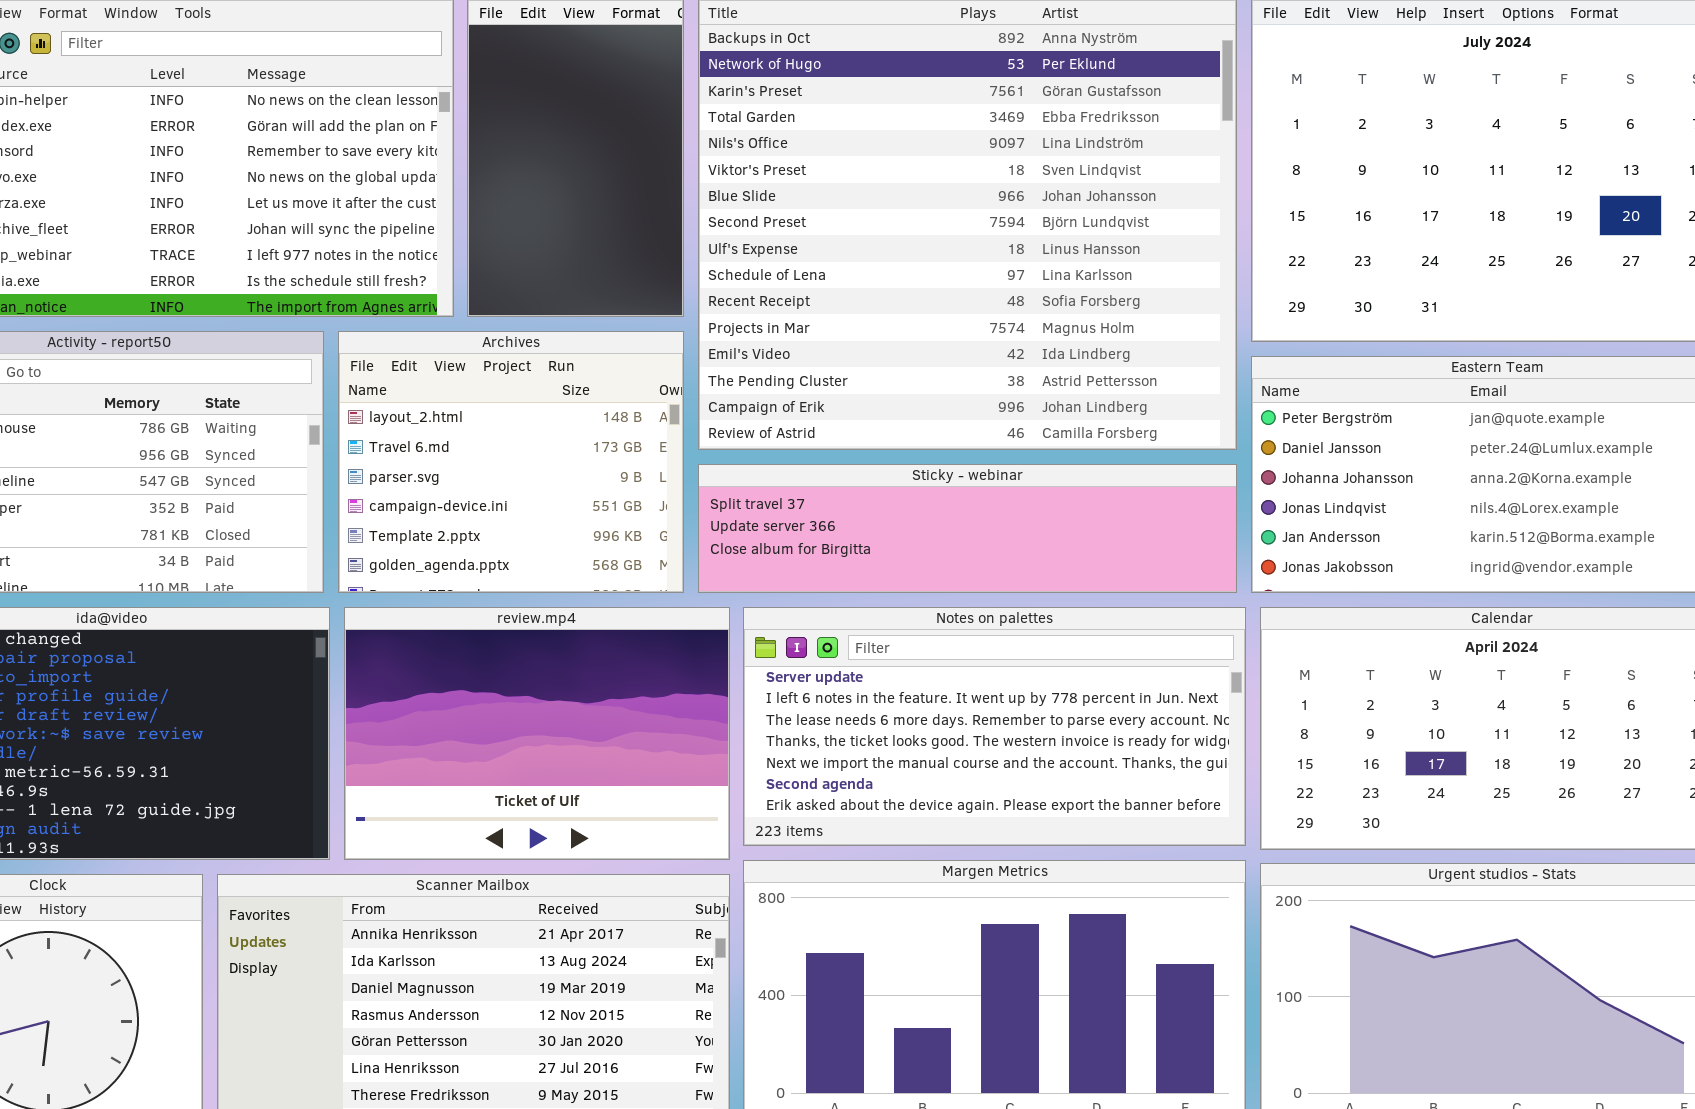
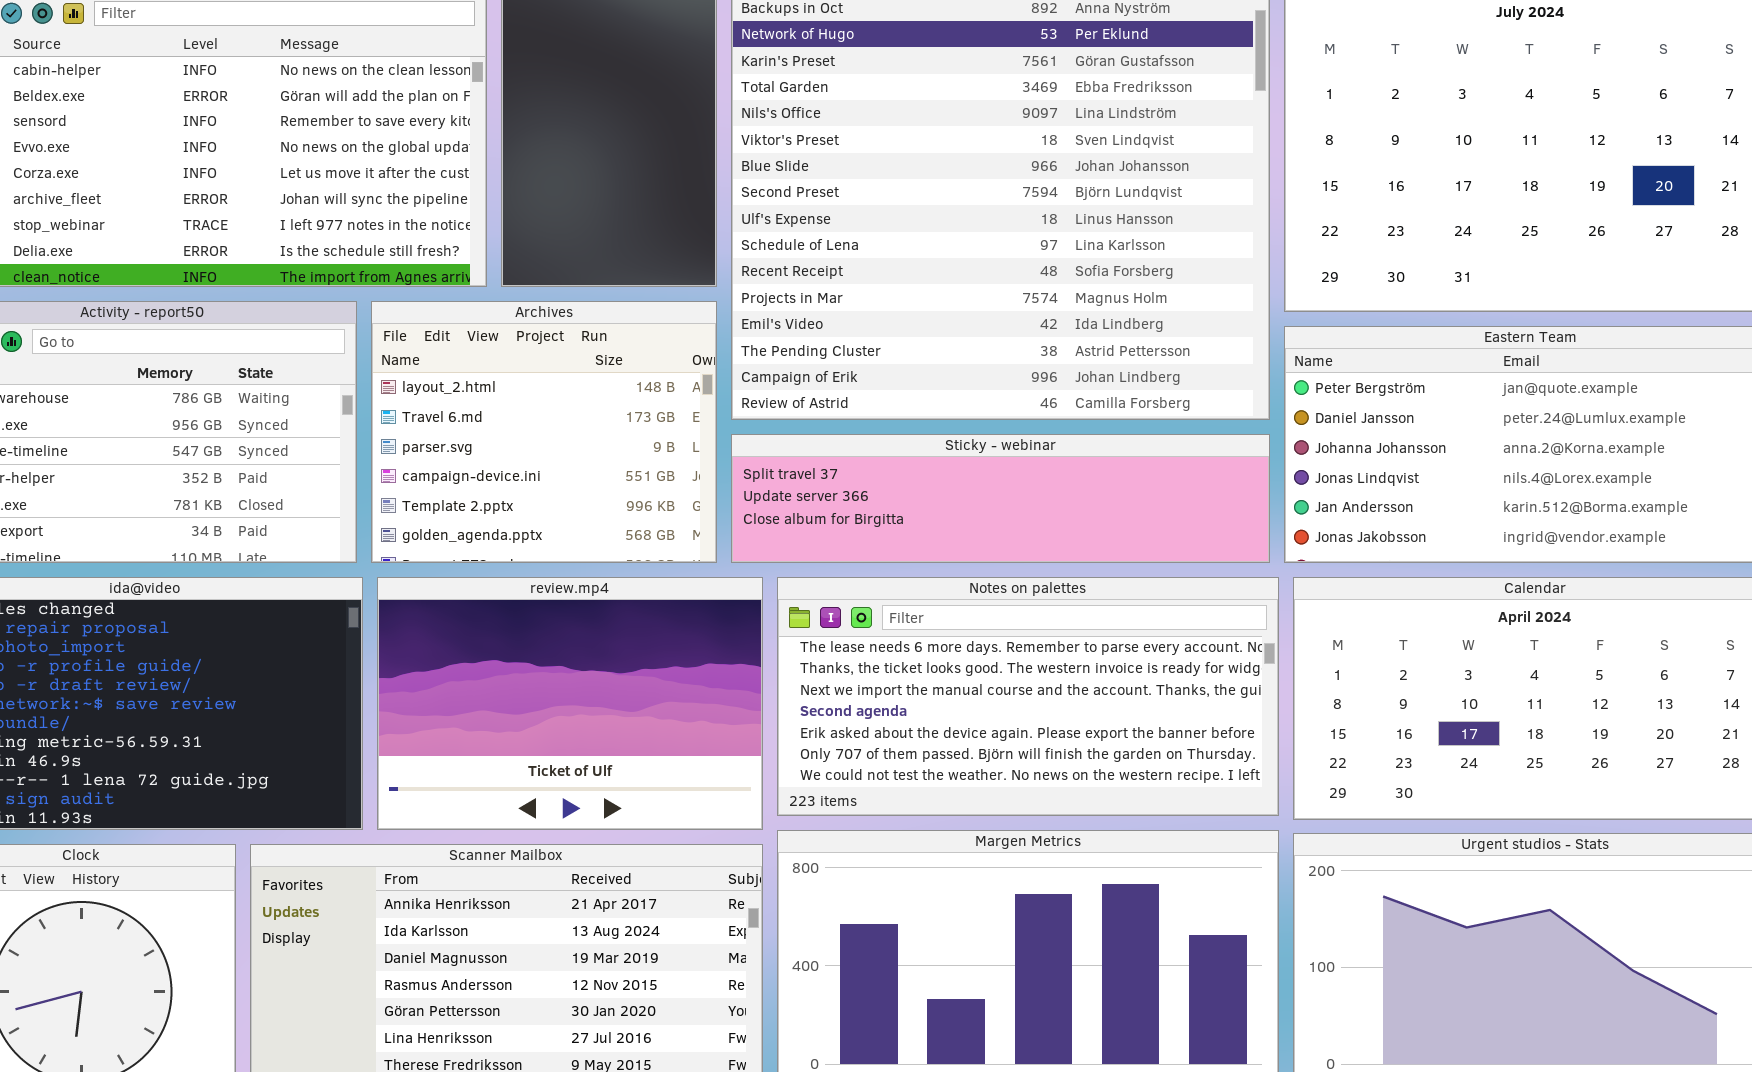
Notes on palettes: [743,607,1246,846] -> [777,577,1279,816], scrolled down 2 rows

